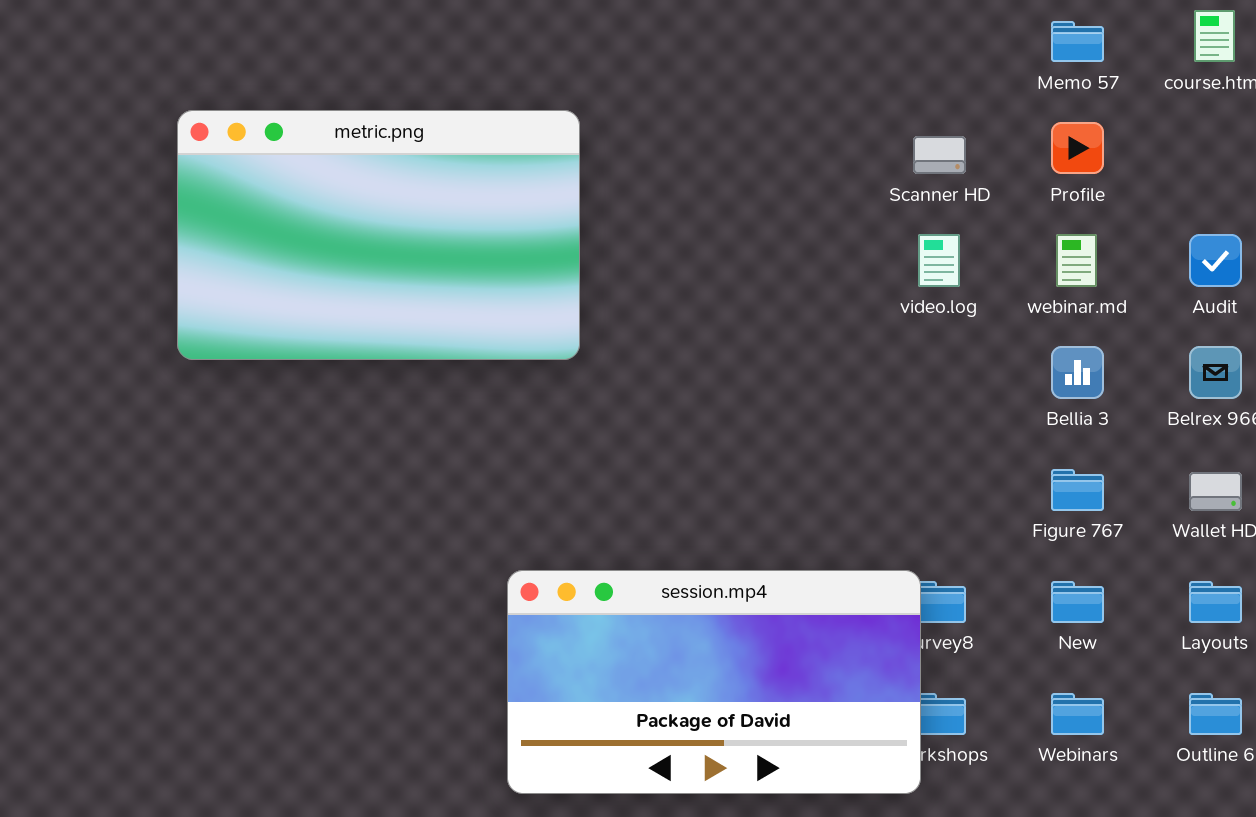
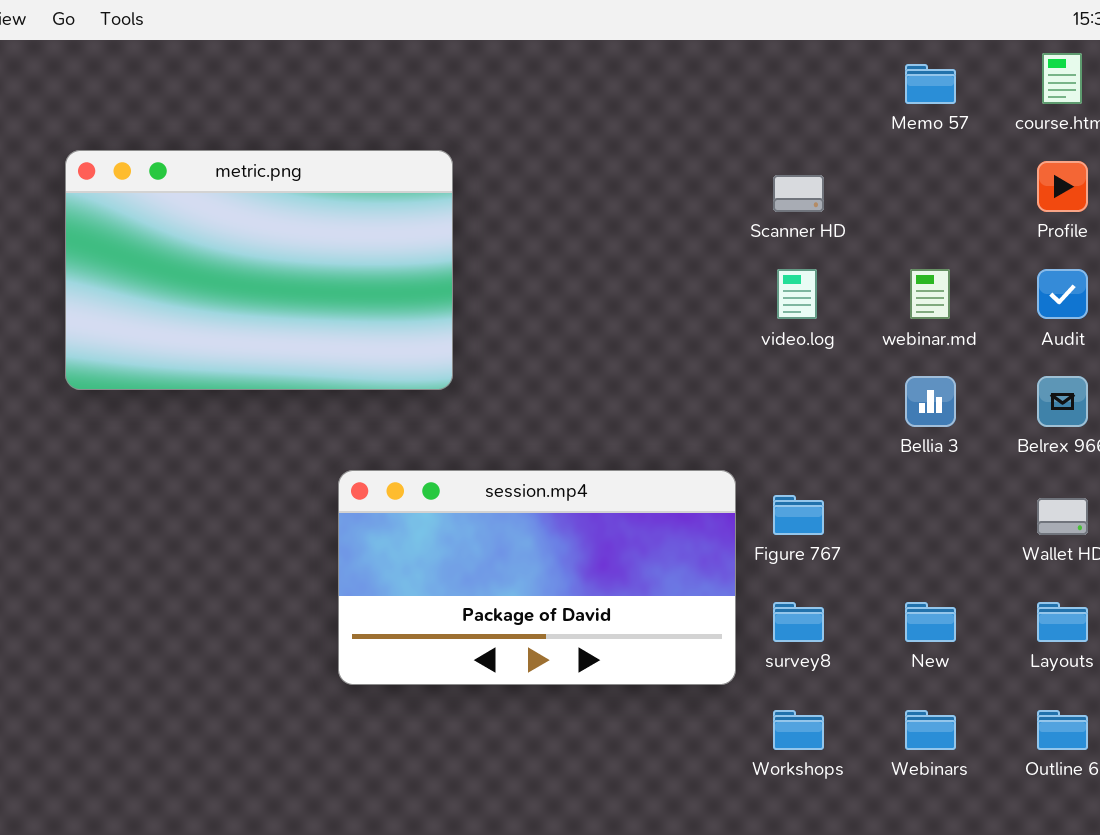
Profile: [1051,122,1104,174] -> [1037,161,1088,212], moved
Figure 767: [1051,469,1104,511] -> [773,495,824,535], moved
session.mp4: [507,570,921,794] -> [338,470,736,685], moved

